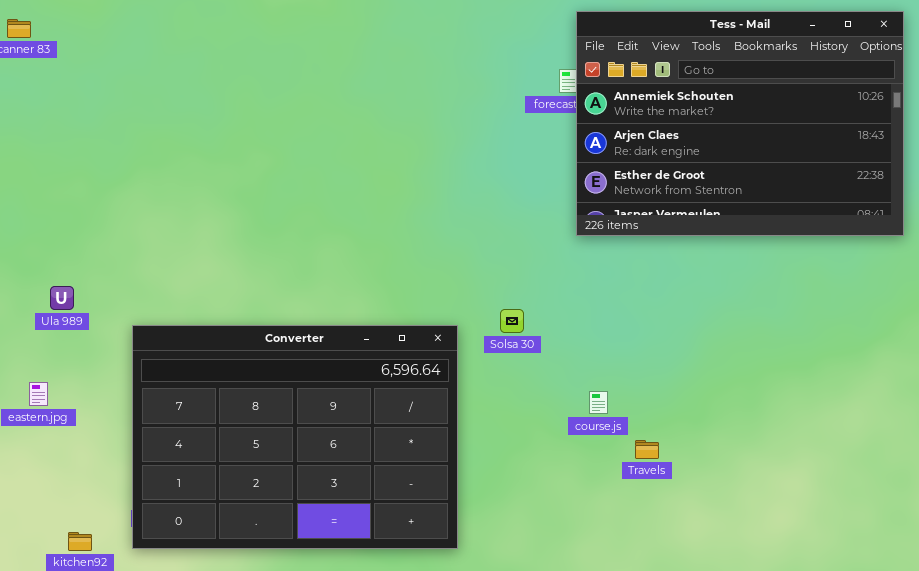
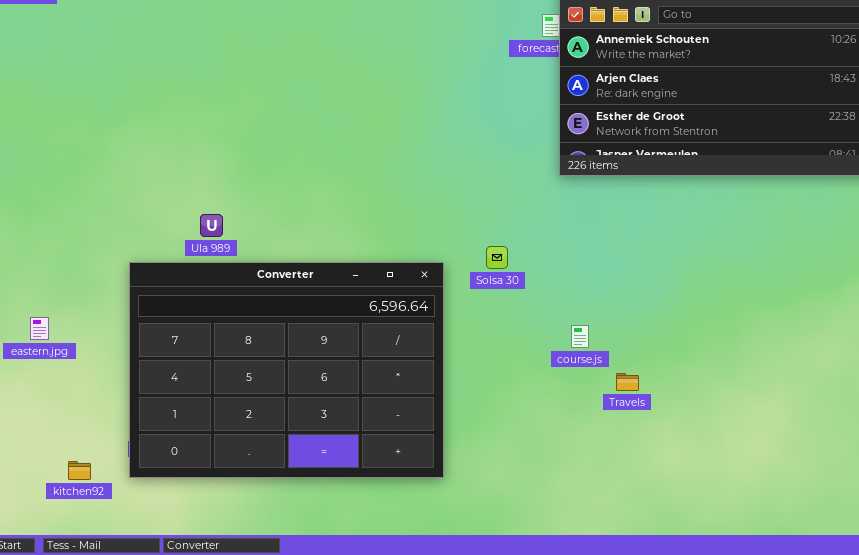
Ula 989: [50,286,74,310] -> [200,214,223,237], moved

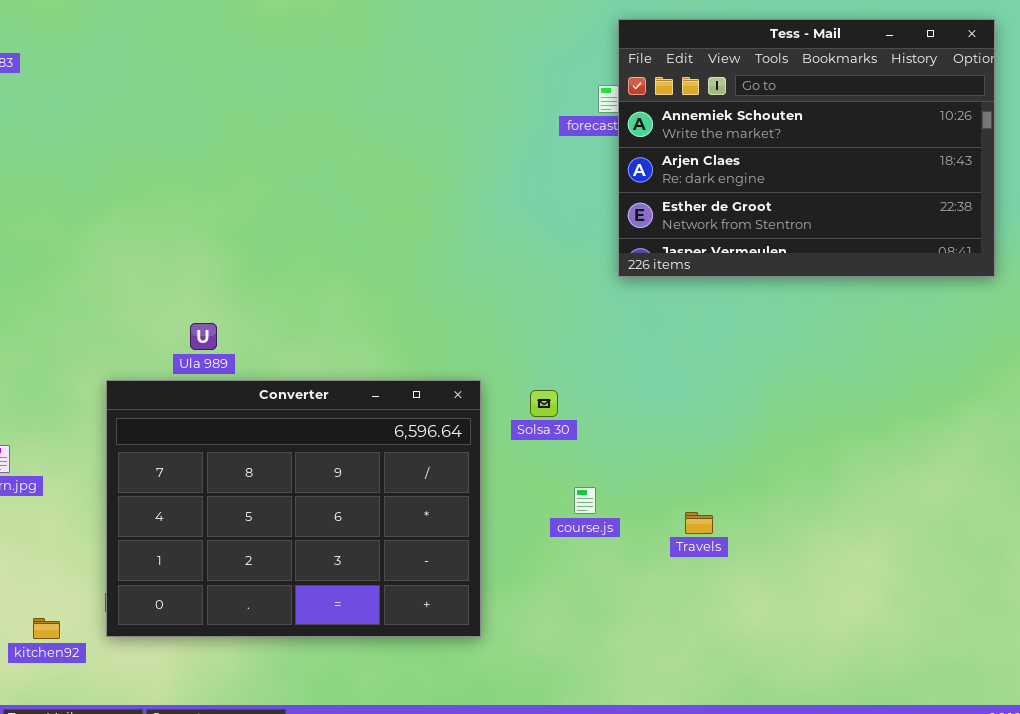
Solsa 30: [486,246,508,269] -> [530,390,558,417], moved
course.js: [571,325,589,348] -> [574,487,596,514], moved

